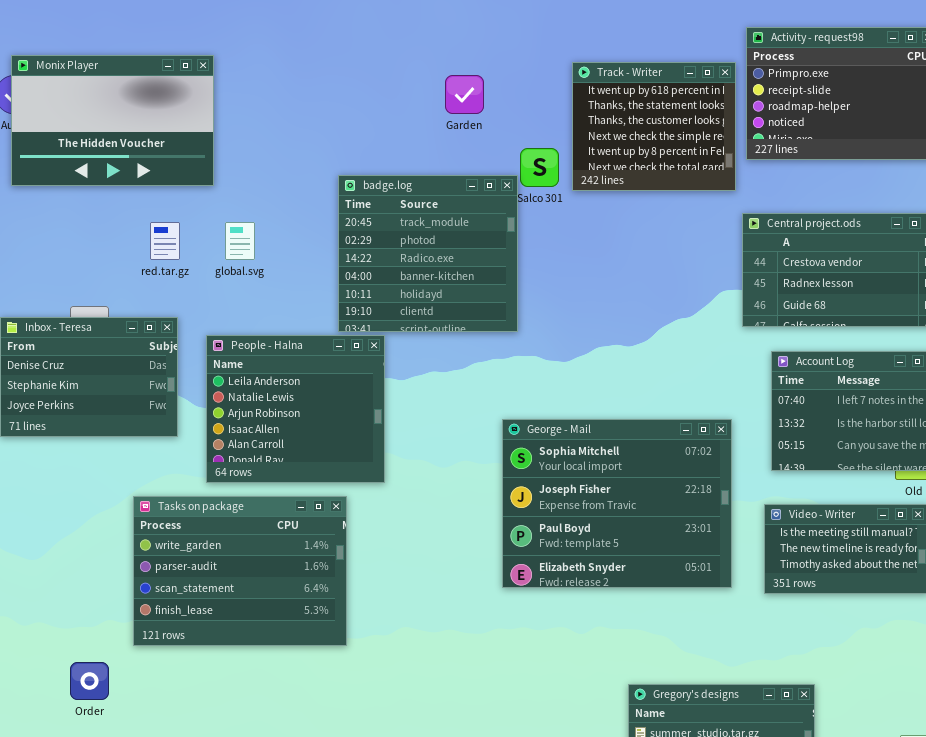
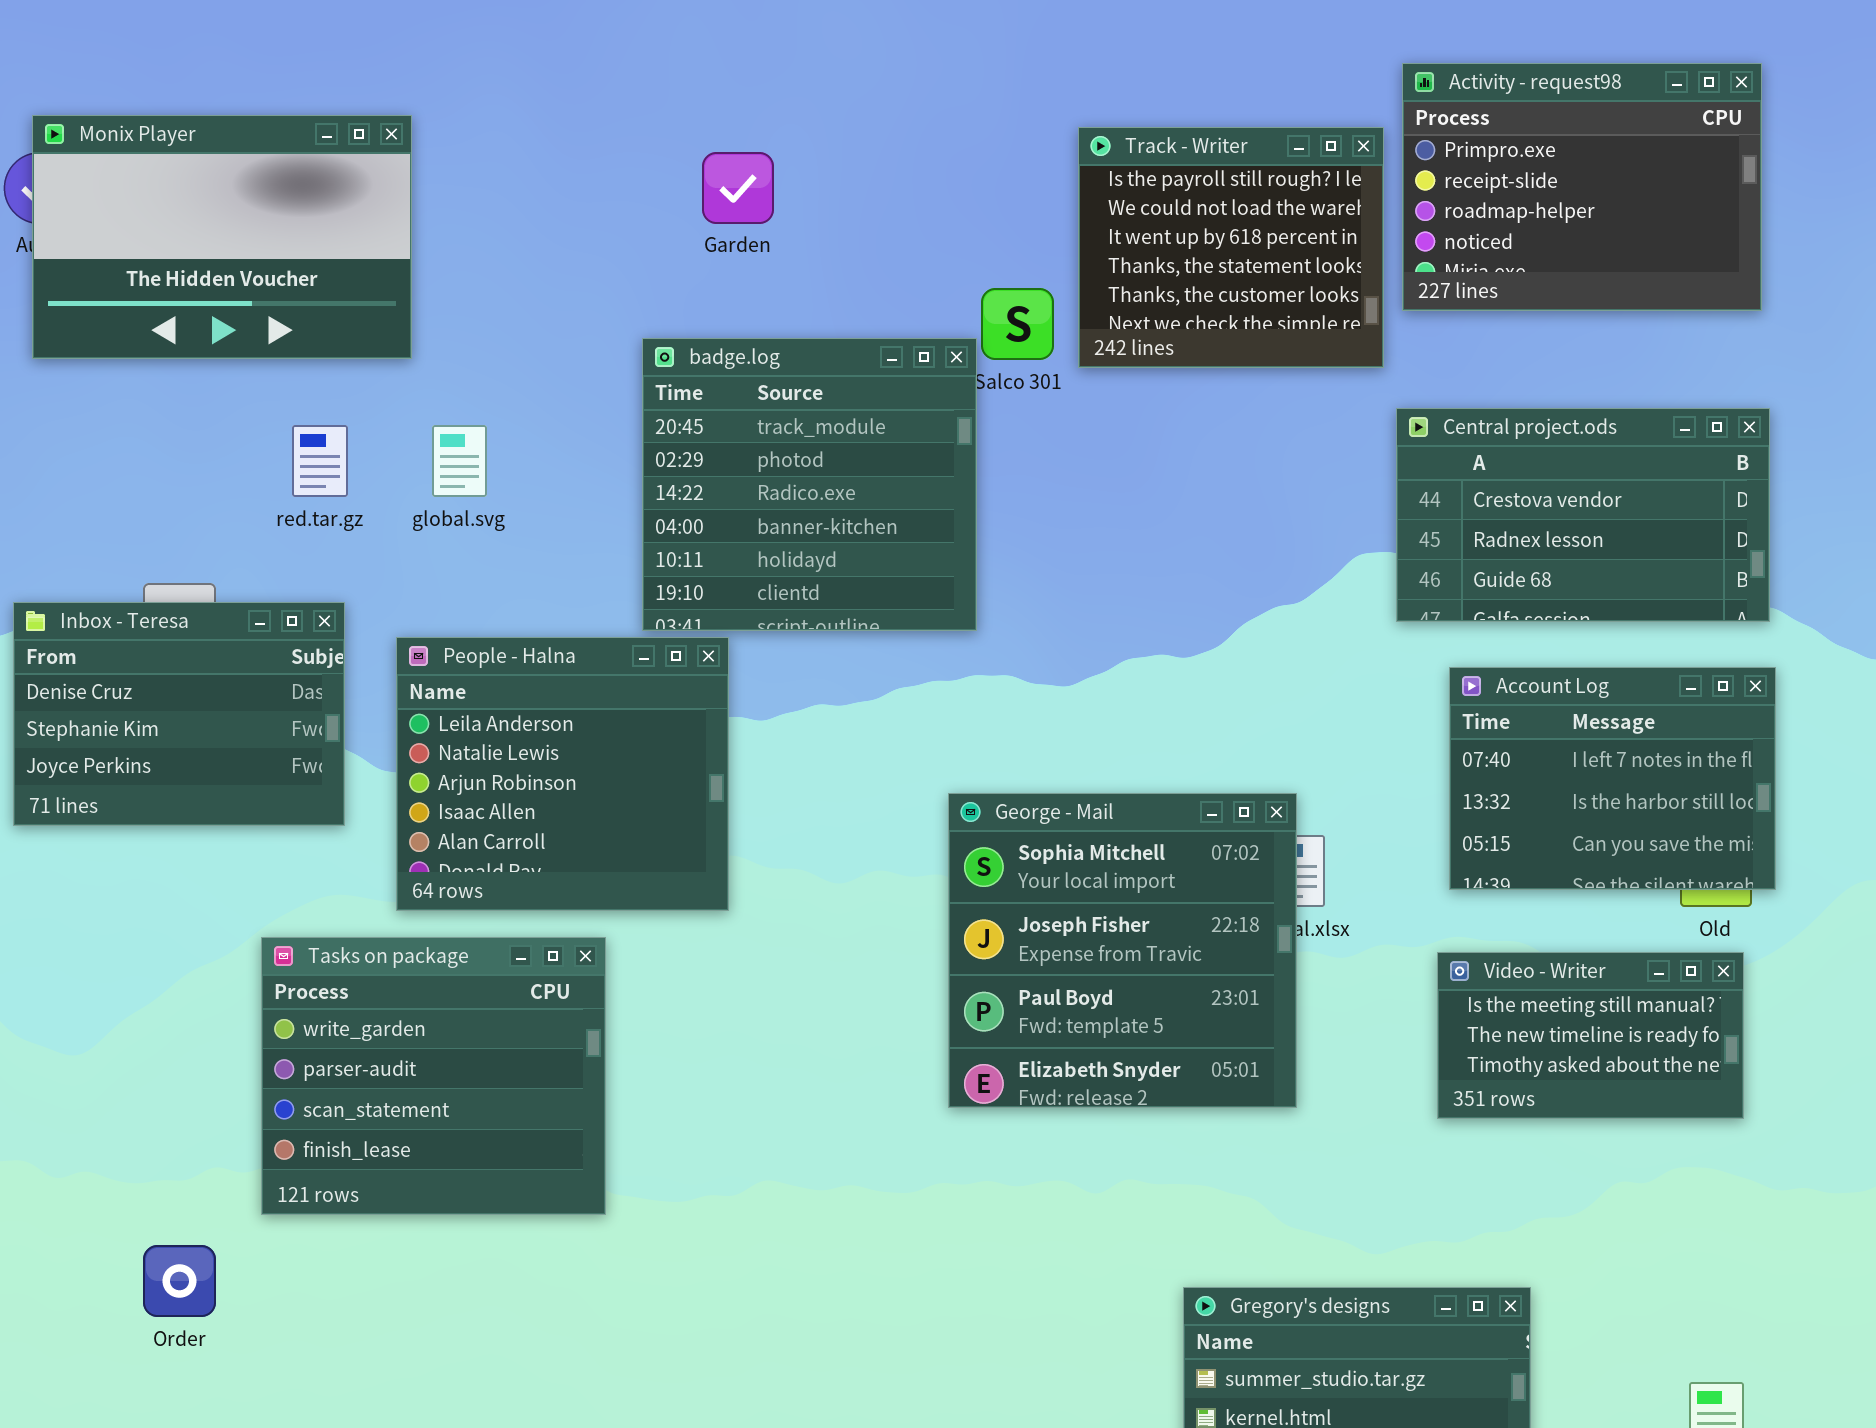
Track - Writer: [572,62,736,191] -> [1078,127,1384,368], scrolled up 2 rows
Garden: [445,75,484,114] -> [702,152,774,224], moved
George - Mail: [502,419,732,588] -> [948,793,1297,1108], resized
Tasks on package: [133,496,347,646] -> [261,937,606,1215], resized

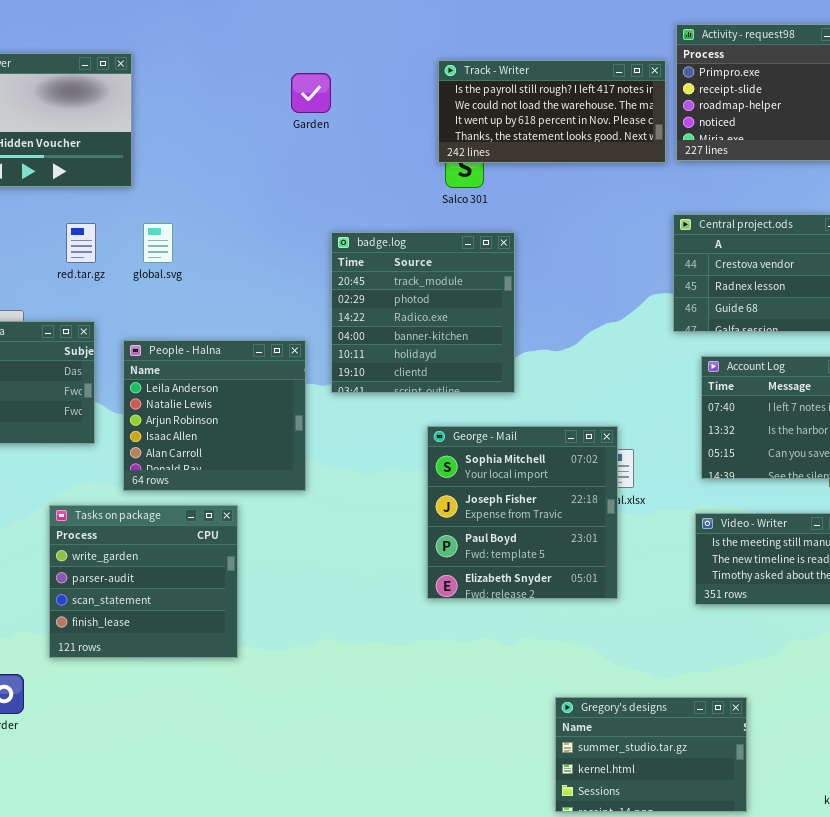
Track - Writer: [1078,127,1384,368] -> [438,60,666,163], resized
badge.log: [642,338,977,631] -> [331,232,515,393], moved

